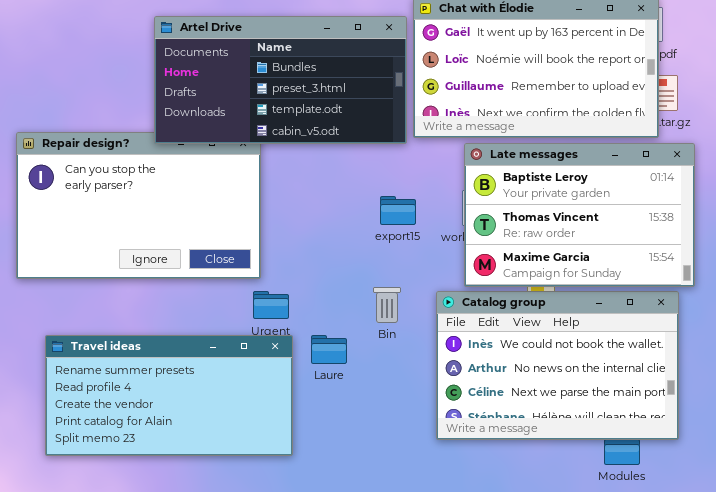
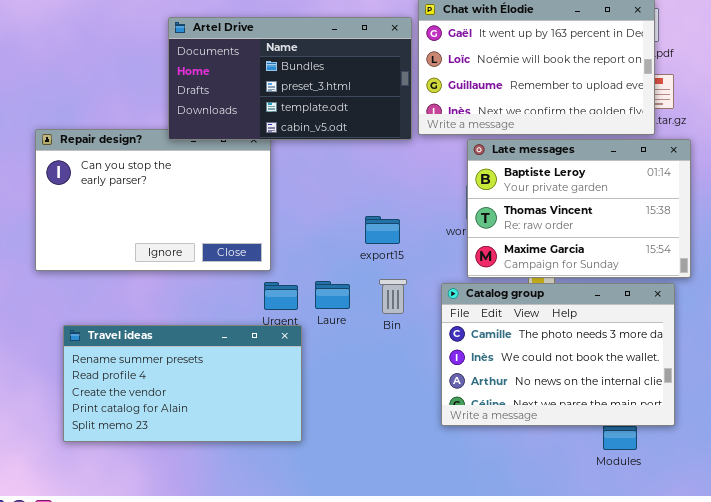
export15: [380,196,416,225] -> [365,216,400,244], moved
Catalog group: [436,291,679,440] -> [441,283,675,426], scrolled up 1 row
Laure: [311,335,347,364] -> [315,281,350,309], moved

